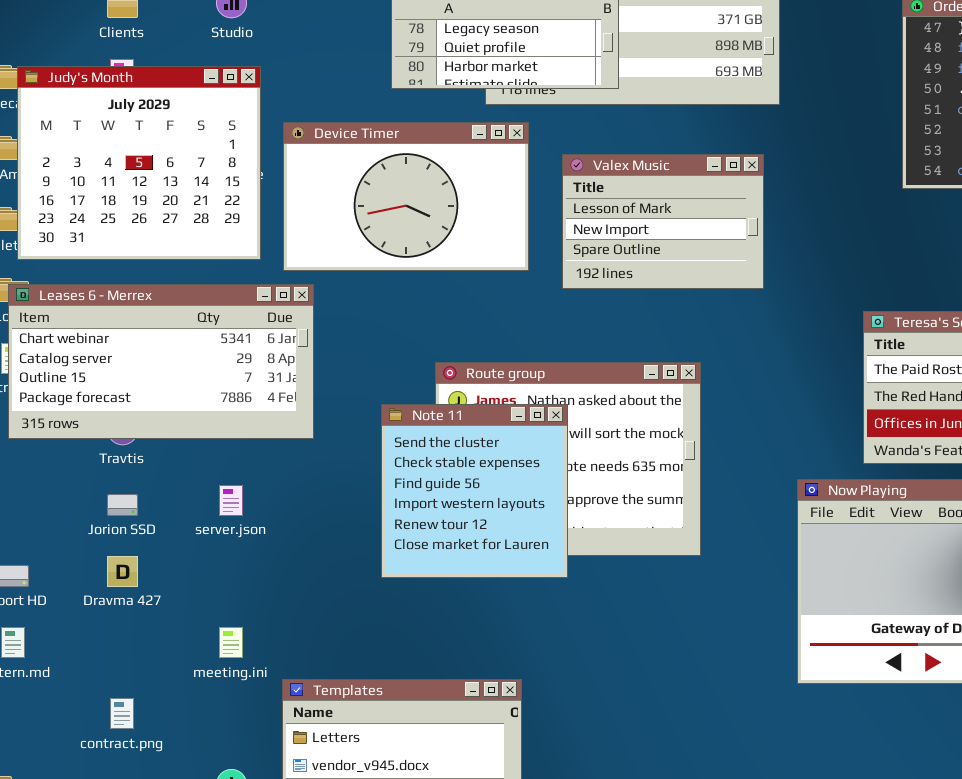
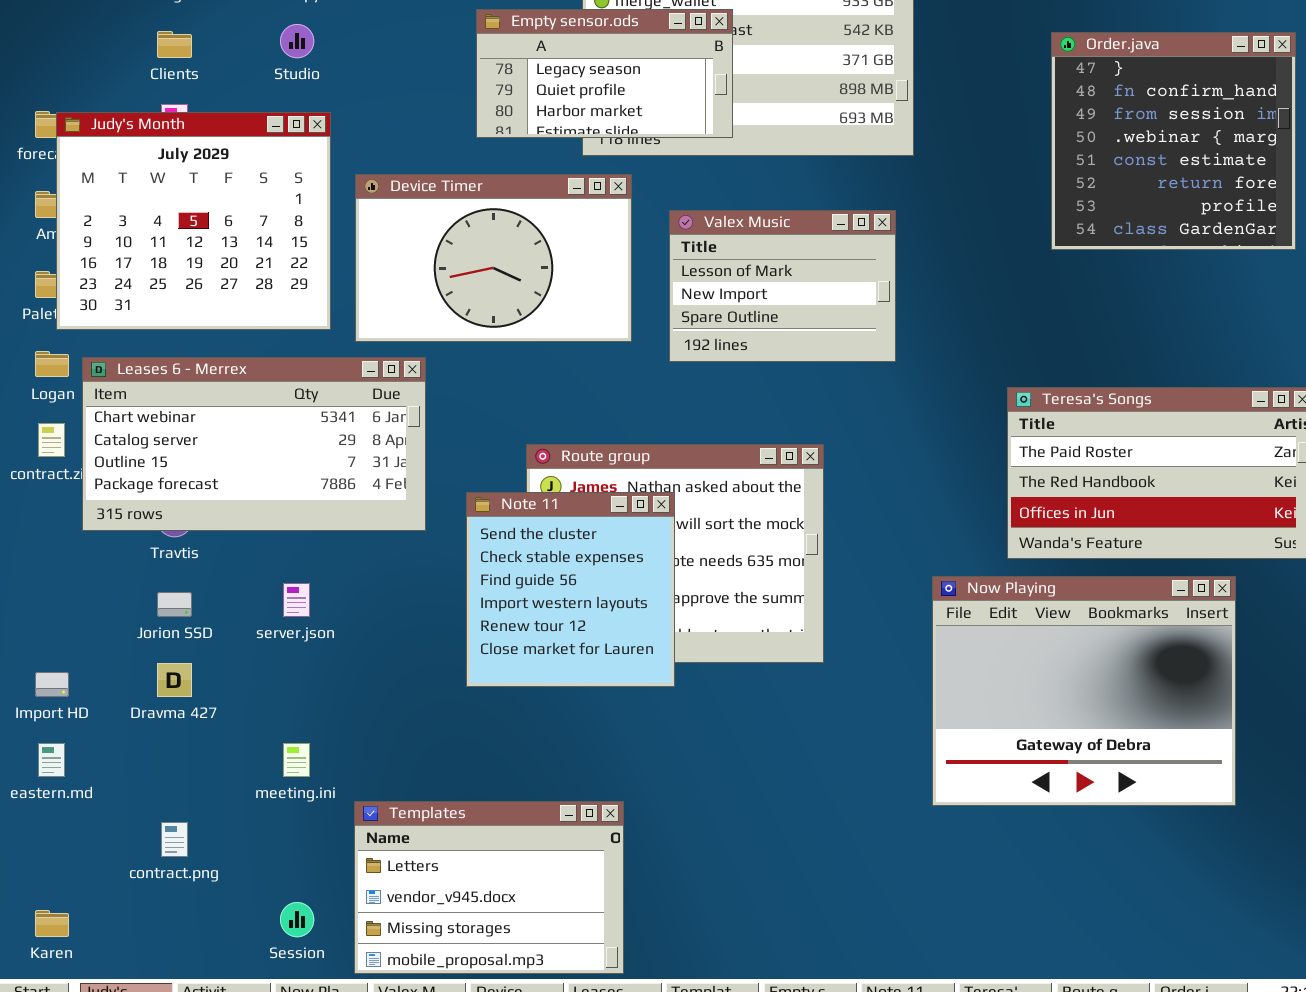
Leases 6 - Merrex: [8,284,314,439] -> [82,357,426,531], moved

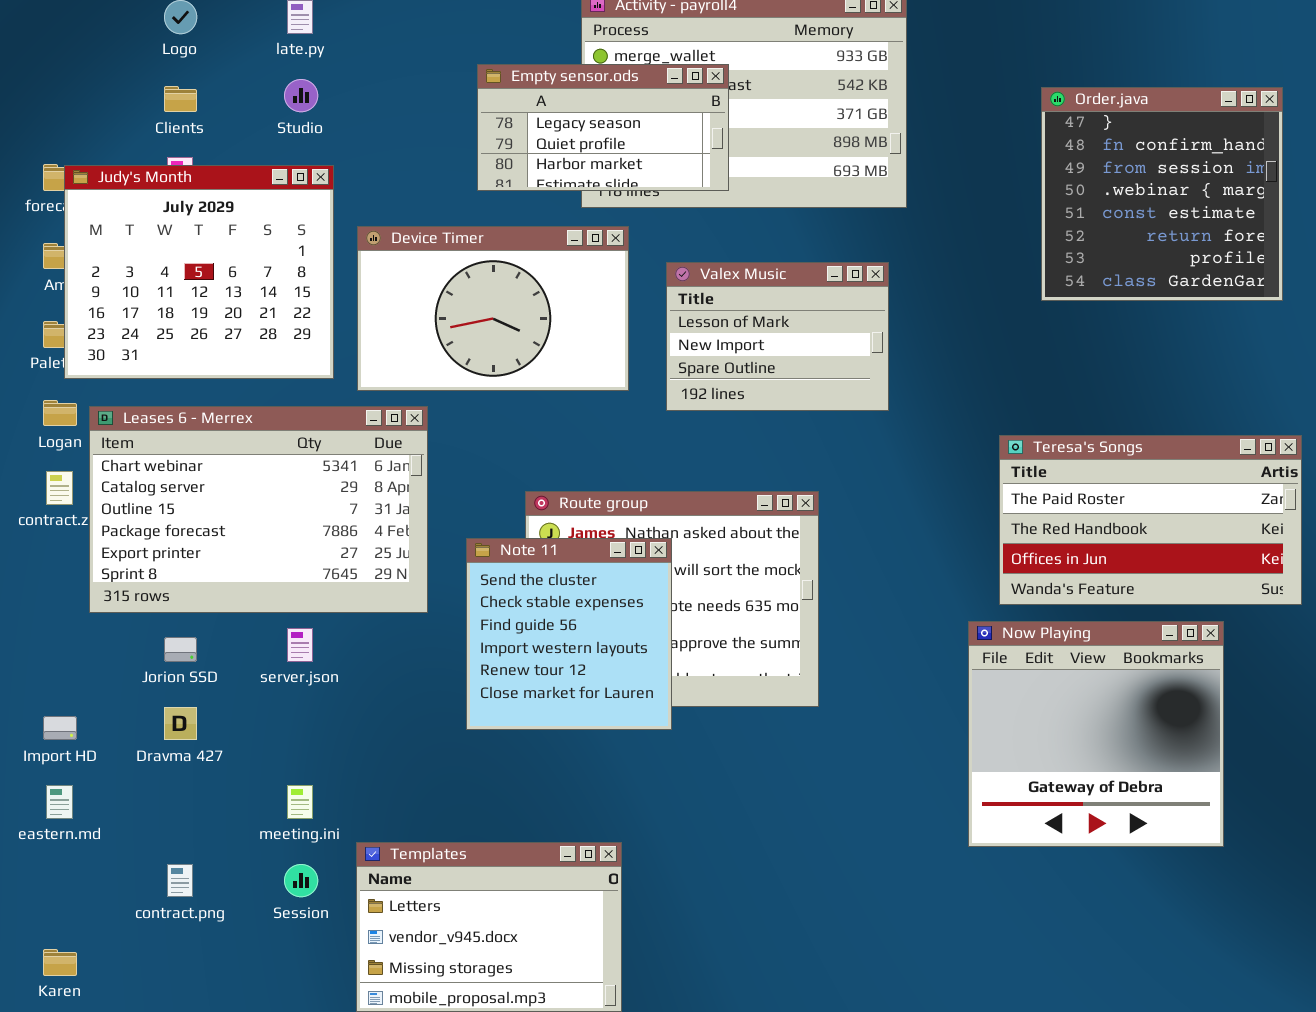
Leases 6 - Merrex: [82,357,426,531] -> [89,406,428,613], resized
Now Playing: [932,576,1236,806] -> [968,621,1224,847], resized
Session: [280,902,314,937] -> [284,864,318,897], moved

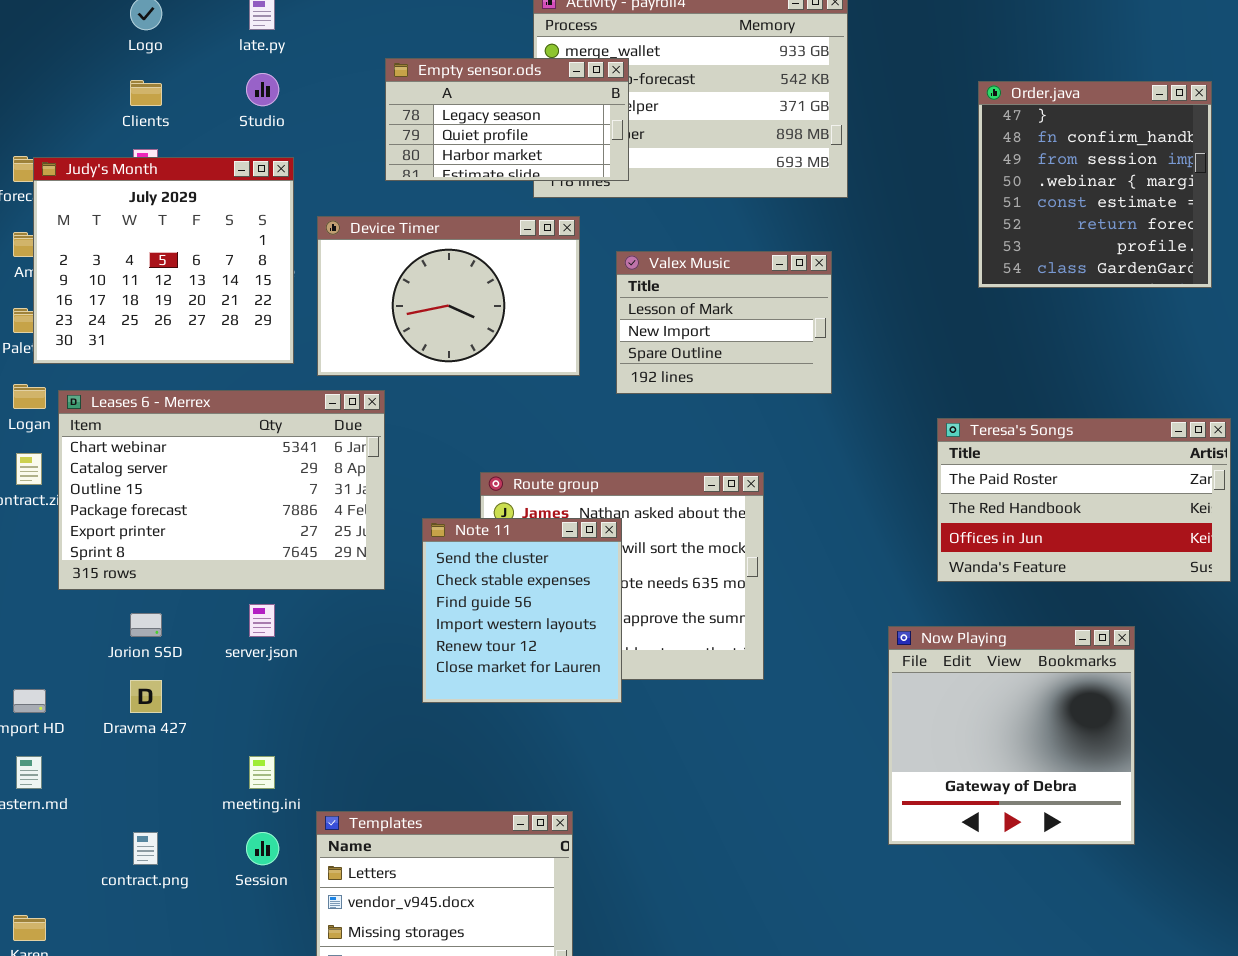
Empty sensor.ods: [477,64,729,191] -> [385,58,629,181], moved
Now Playing: [968,621,1224,847] -> [888,626,1135,845], moved

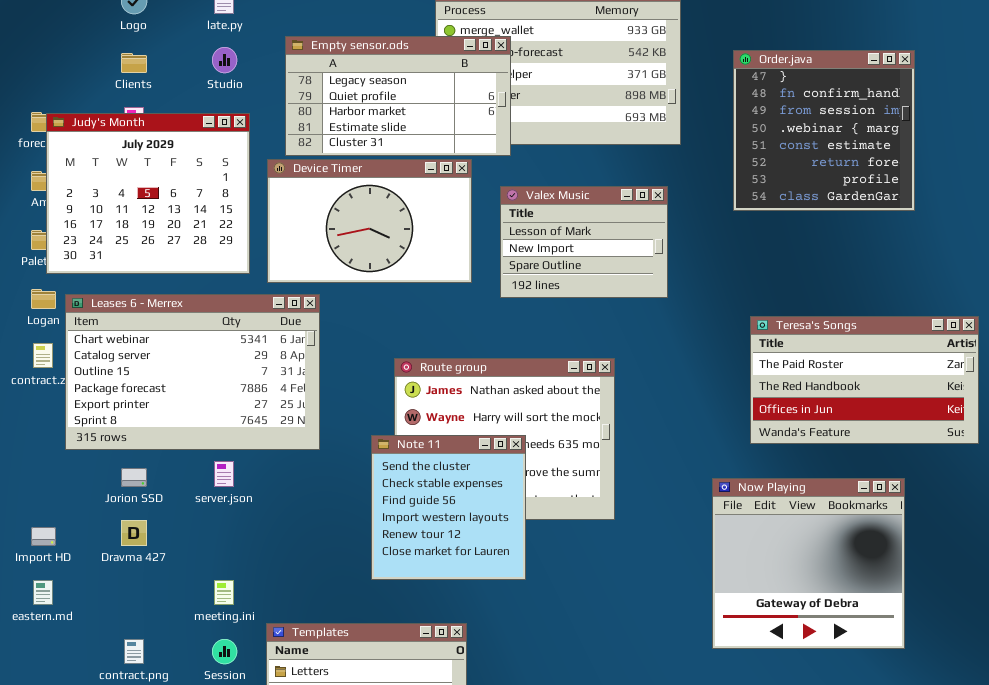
Empty sensor.ods: [385,58,629,181] -> [285,36,511,156], resized
Order.java: [978,81,1212,288] -> [733,50,915,211], moved
Note 11: [422,518,622,703] -> [371,435,526,580], moved

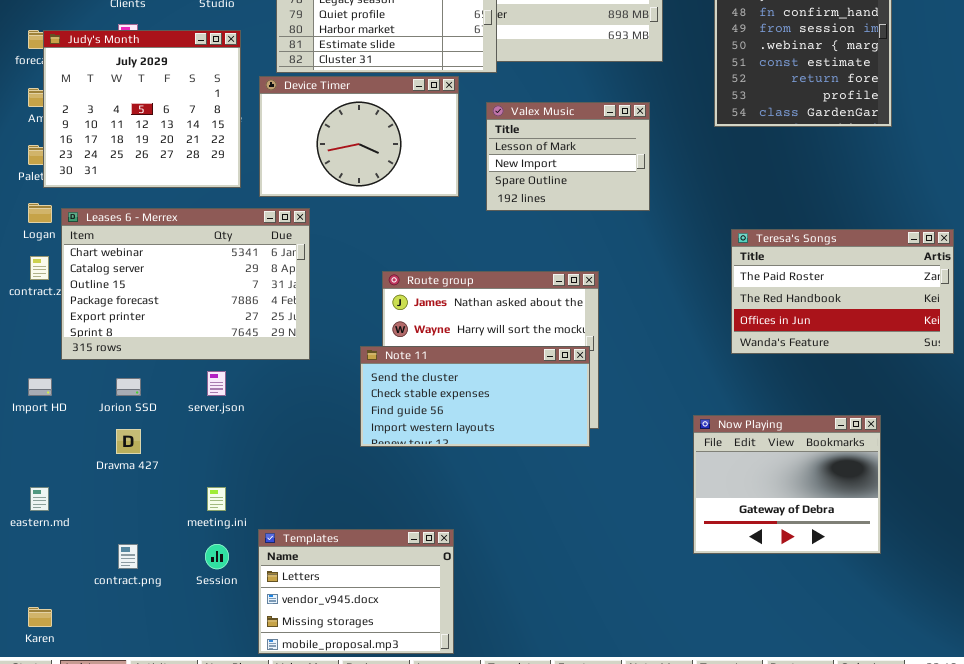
Note 11: [371,435,526,580] -> [360,346,590,447], resized
Now Playing: [712,478,905,649] -> [693,415,881,554], resized
Import HD: [31,527,56,546] -> [28,378,52,396], moved

